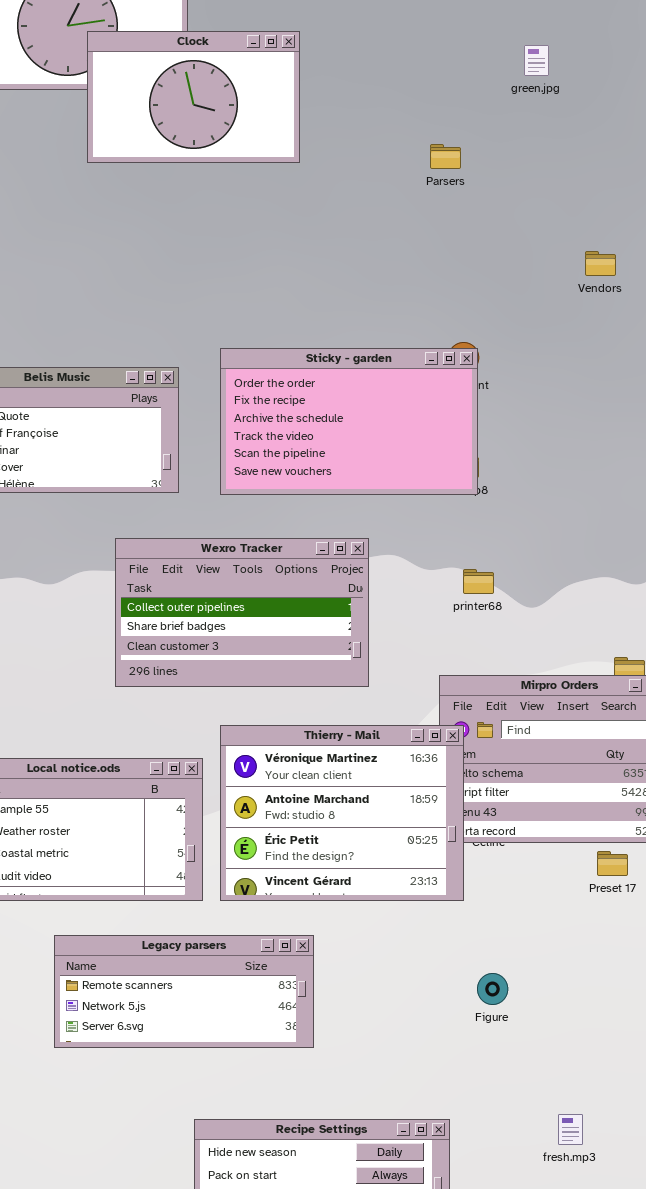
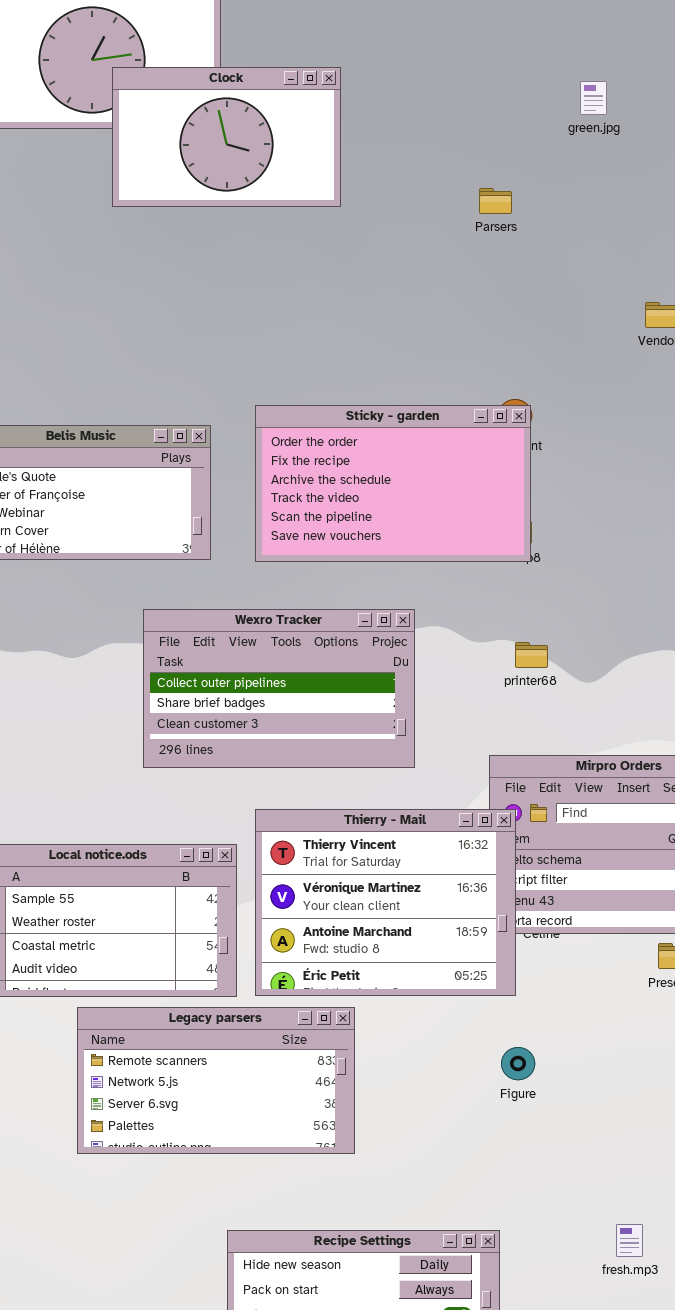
Thierry - Mail: [220,725,464,901] -> [255,809,516,996], scrolled up 1 row
Legacy parsers: [54,935,314,1048] -> [77,1007,355,1154], resized
Figure: [477,973,508,1005] -> [501,1047,535,1080], moved

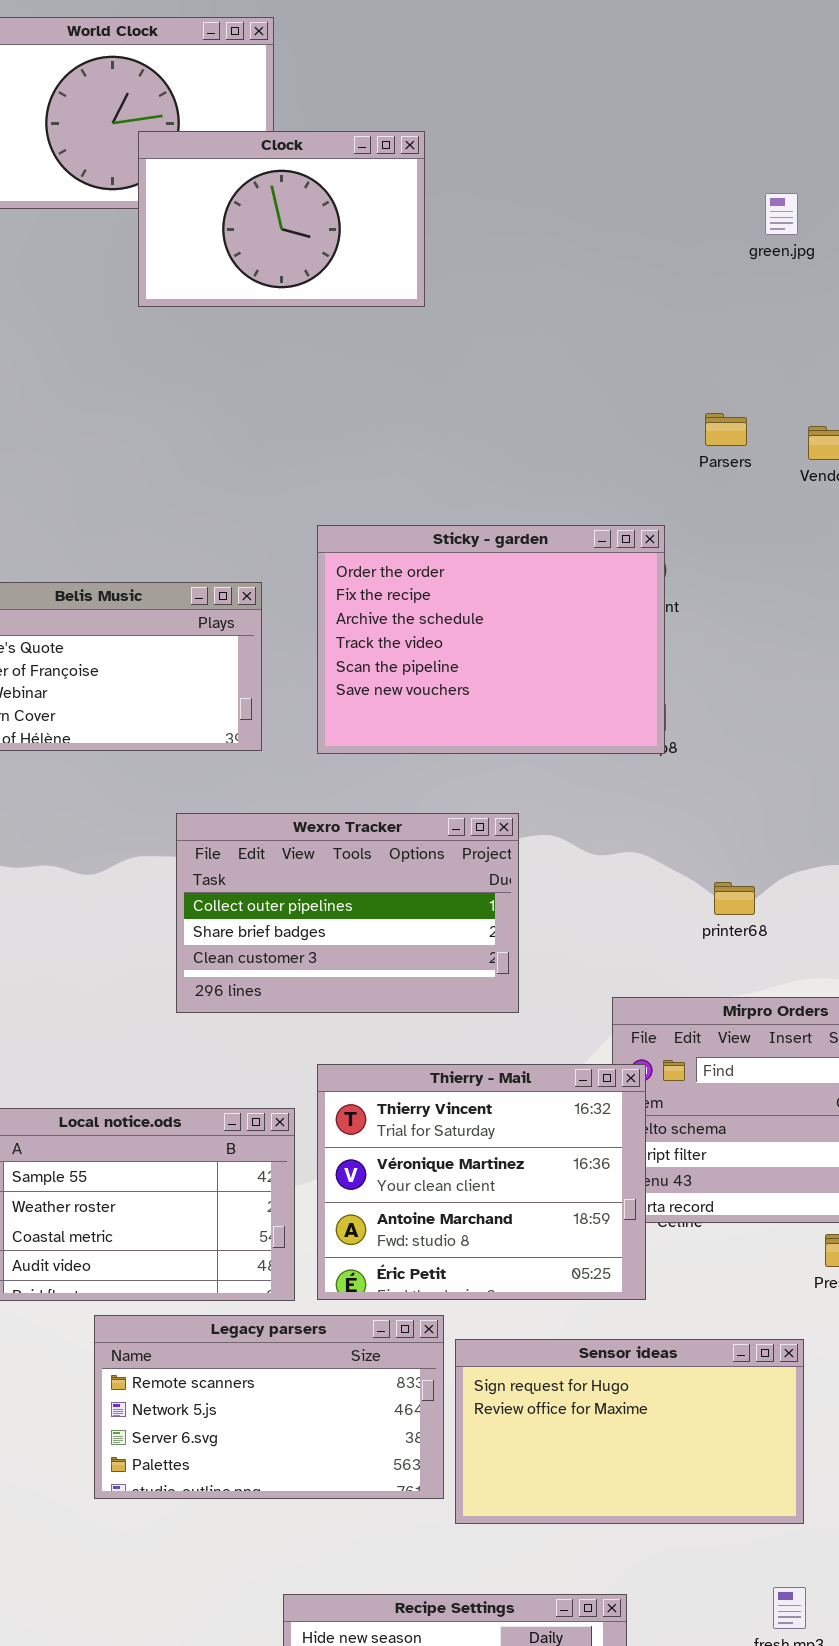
green.jpg: [580,81,607,115] -> [765,193,798,235], moved
Parsers: [479,188,512,214] -> [705,413,747,446], moved
Sticky - garden: [255,405,531,562] -> [317,525,665,754], resized
printer68: [515,642,548,668] -> [714,882,755,915], moved
Sensor ideas: none -> [455,1339,804,1524], opened

